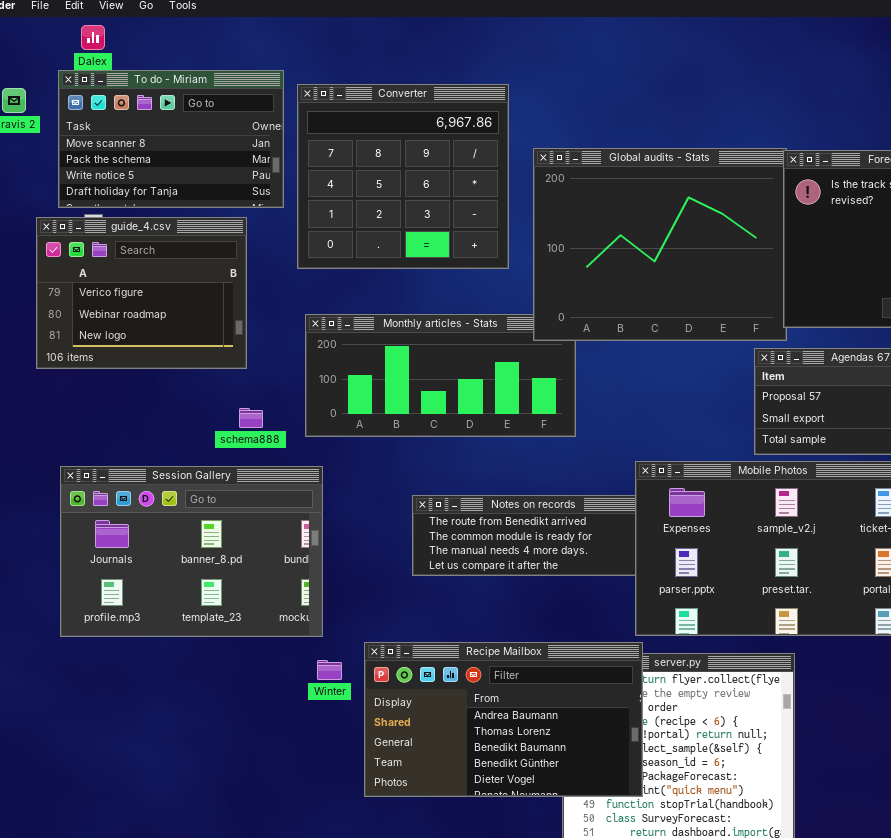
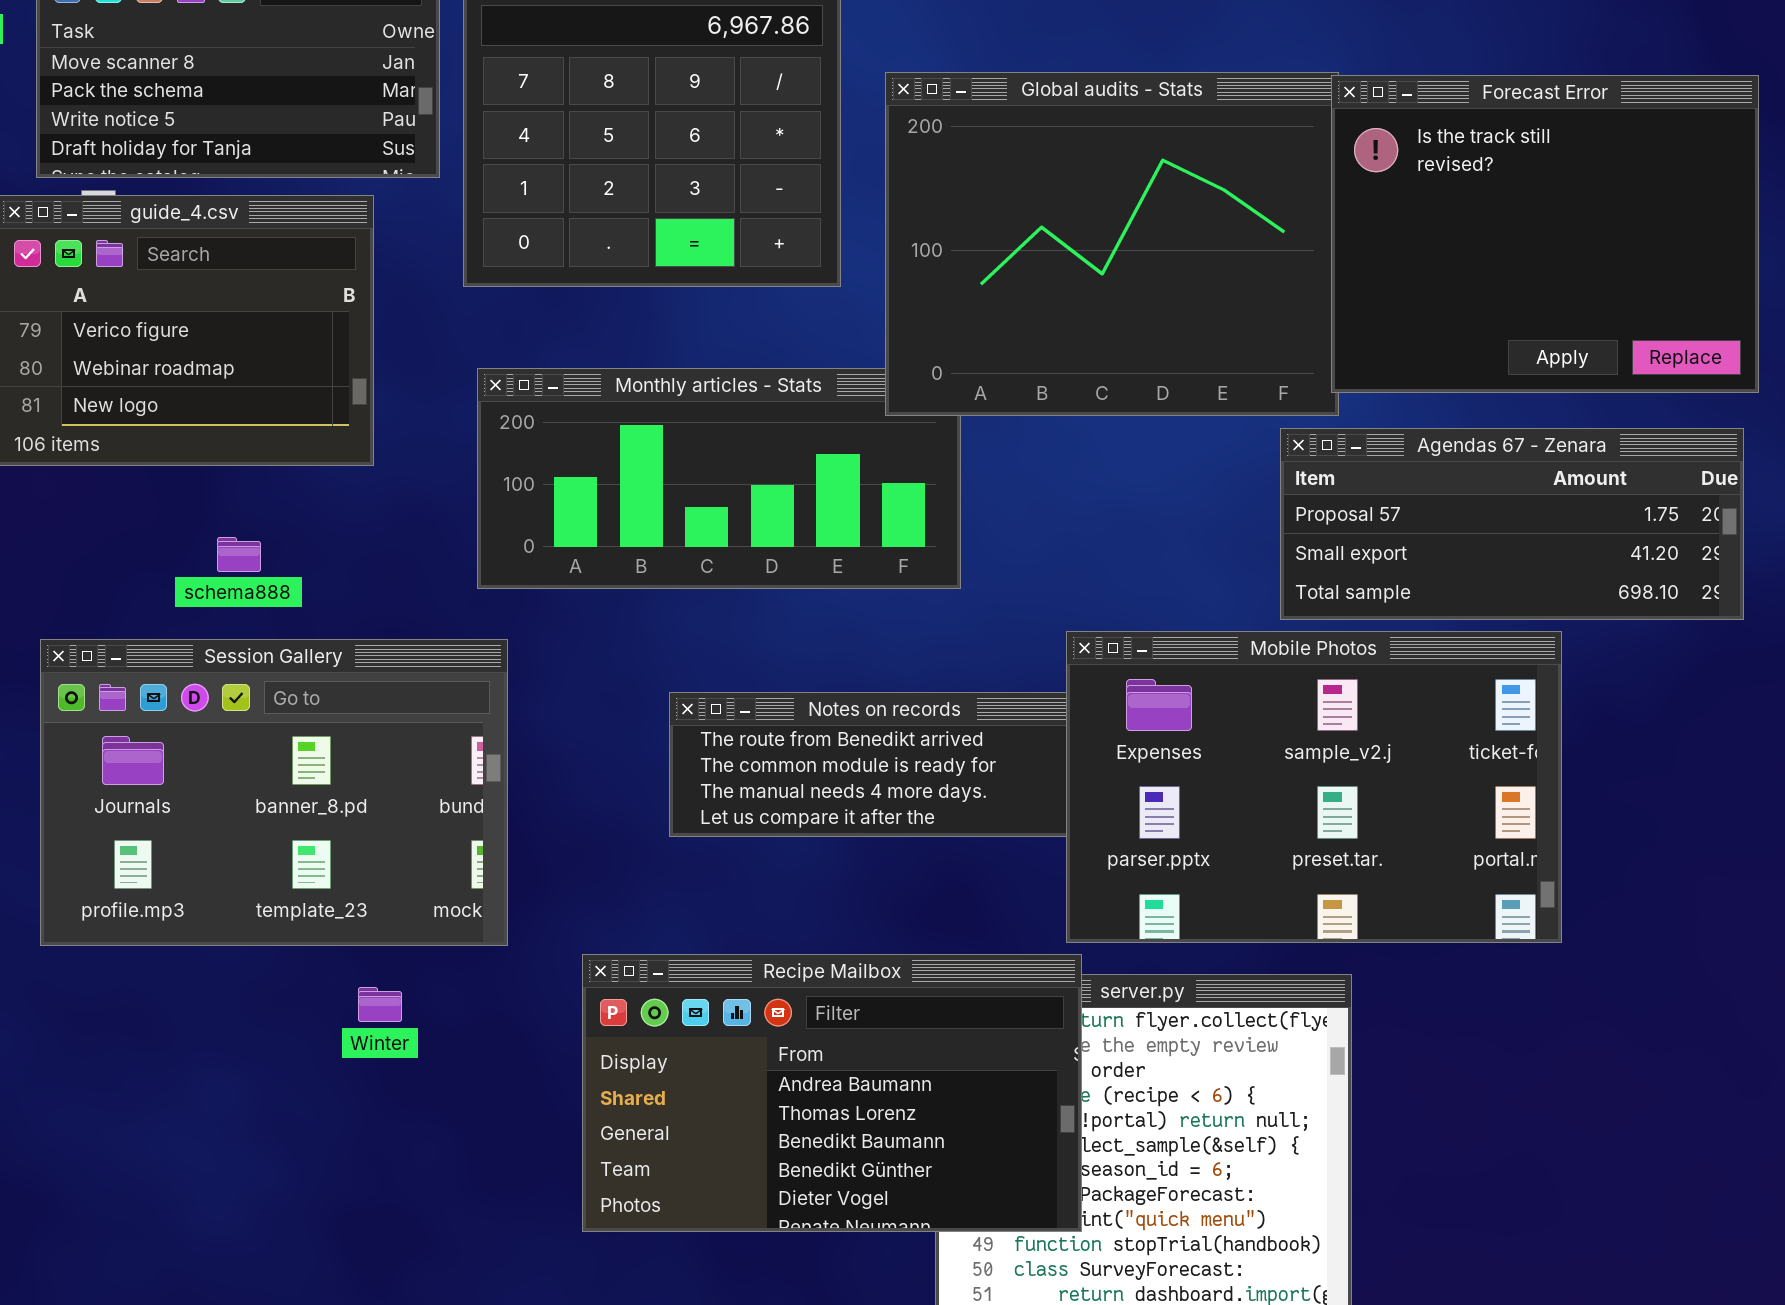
schema888: [239,408,263,428] -> [217,537,261,572], moved
Winter: [317,660,342,680] -> [358,987,402,1022], moved

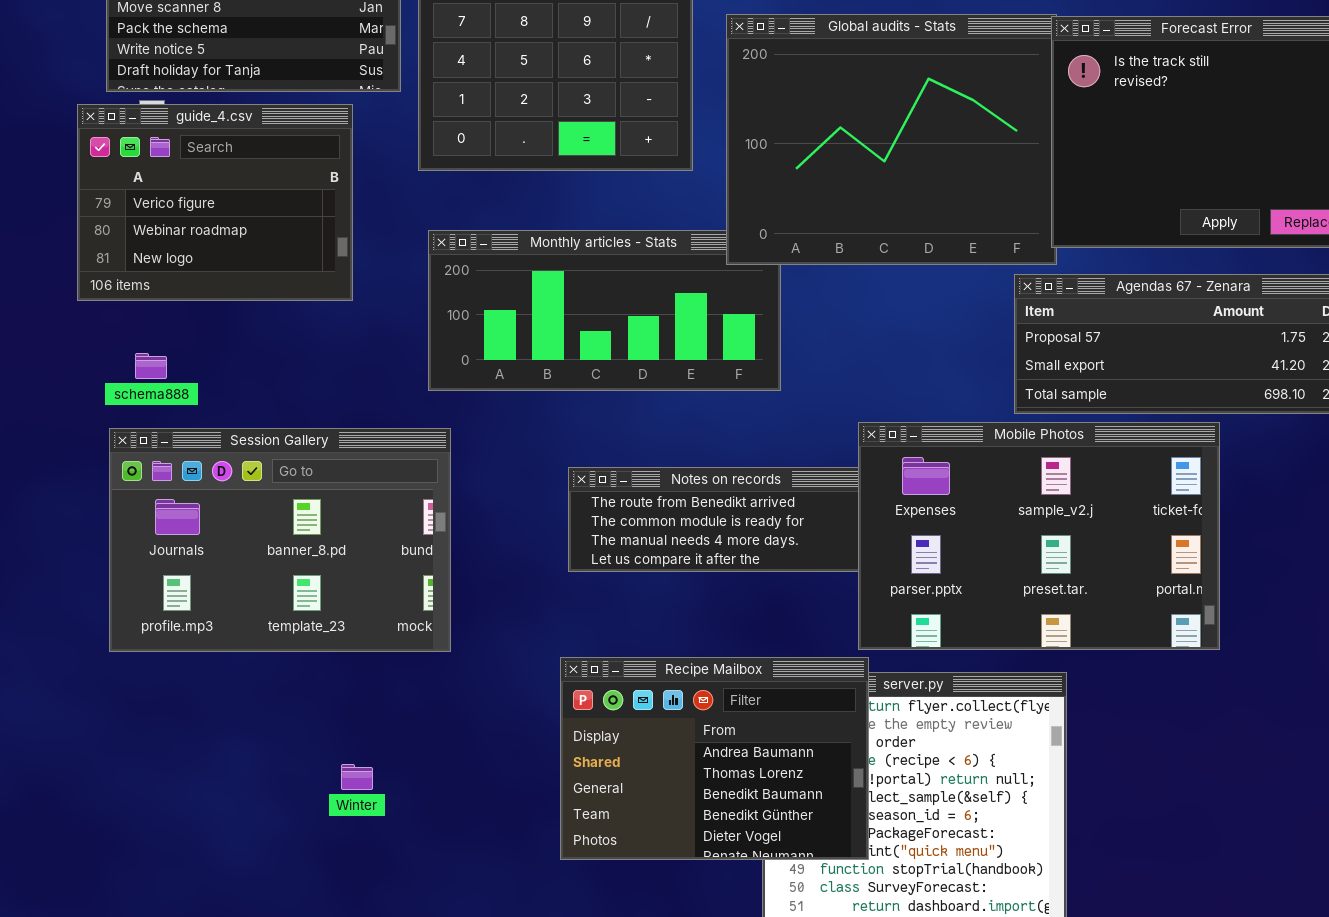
schema888: [217,537,261,572] -> [135,353,167,379], moved
Recipe Mailbox: [582,954,1082,1232] -> [560,657,869,860], resized
Winter: [358,987,402,1022] -> [341,764,373,790], moved

